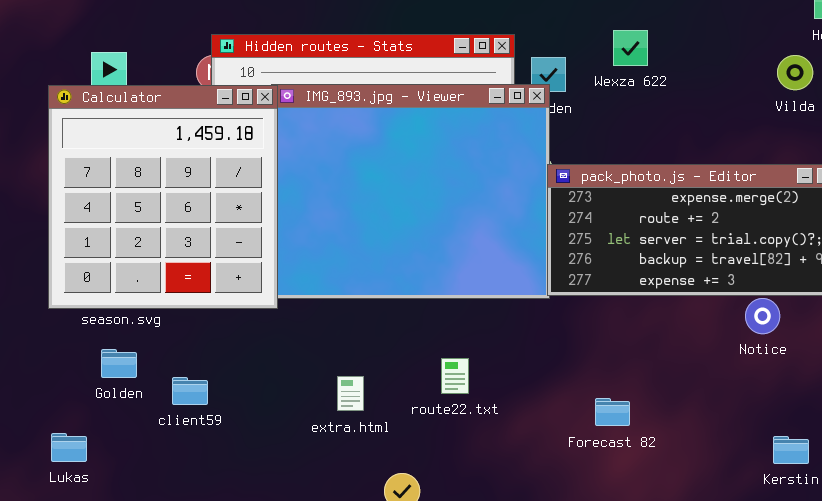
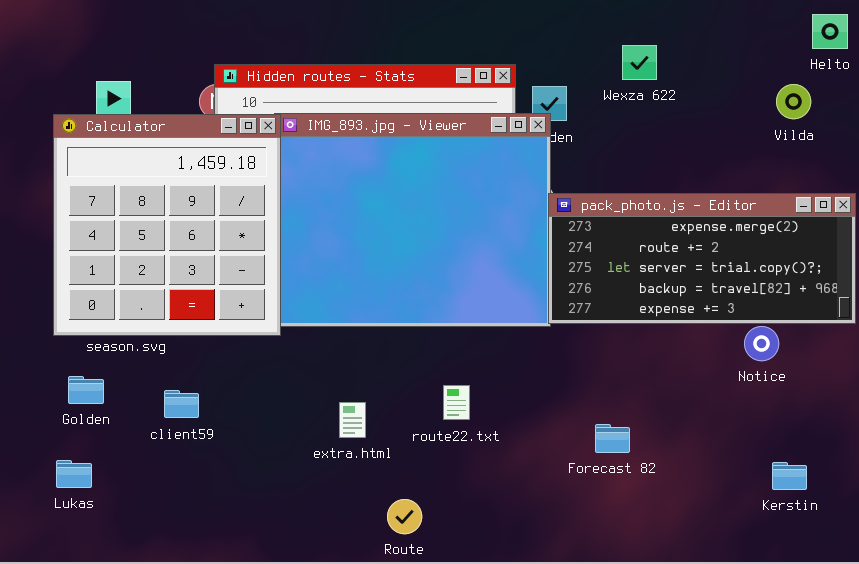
Wexza 622: [613,30,648,66] -> [622,45,657,80], moved
Golden: [101,349,137,378] -> [68,376,104,404], moved
client59: [172,377,208,405] -> [164,390,199,418], moved

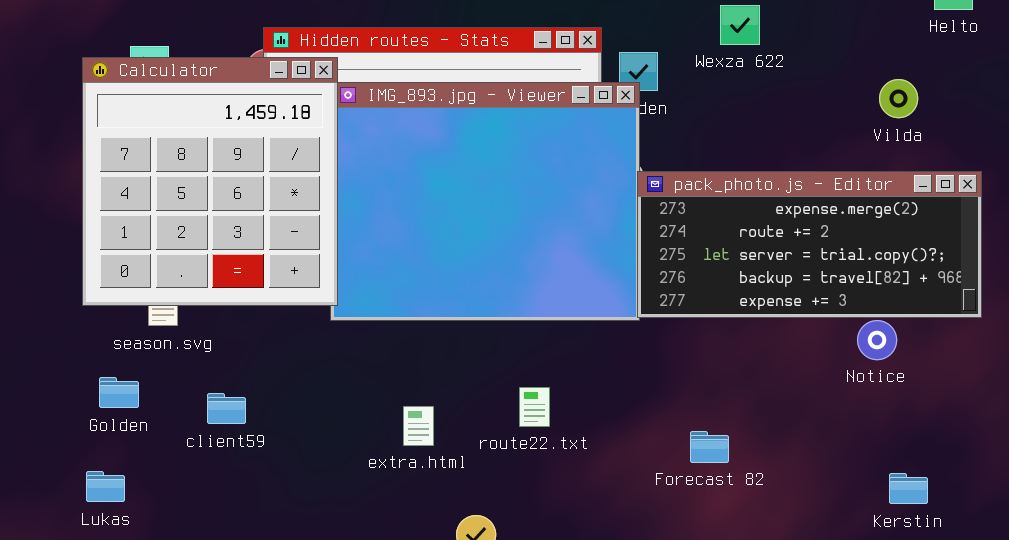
Vilda: [776,84,811,119] -> [879,79,918,118], moved
Calculator: [53,114,281,336] -> [82,57,338,306], moved

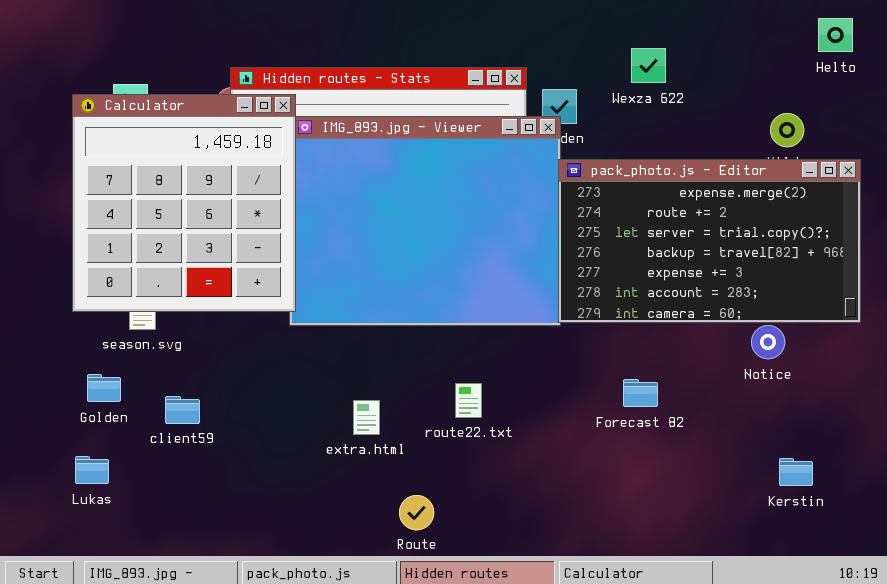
pack_photo.js - Editor: [637,171,982,318] -> [558,159,861,323], resized
client59: [207,393,246,424] -> [165,396,200,424], moved
Forecast 82: [690,431,729,463] -> [623,379,658,407], moved

